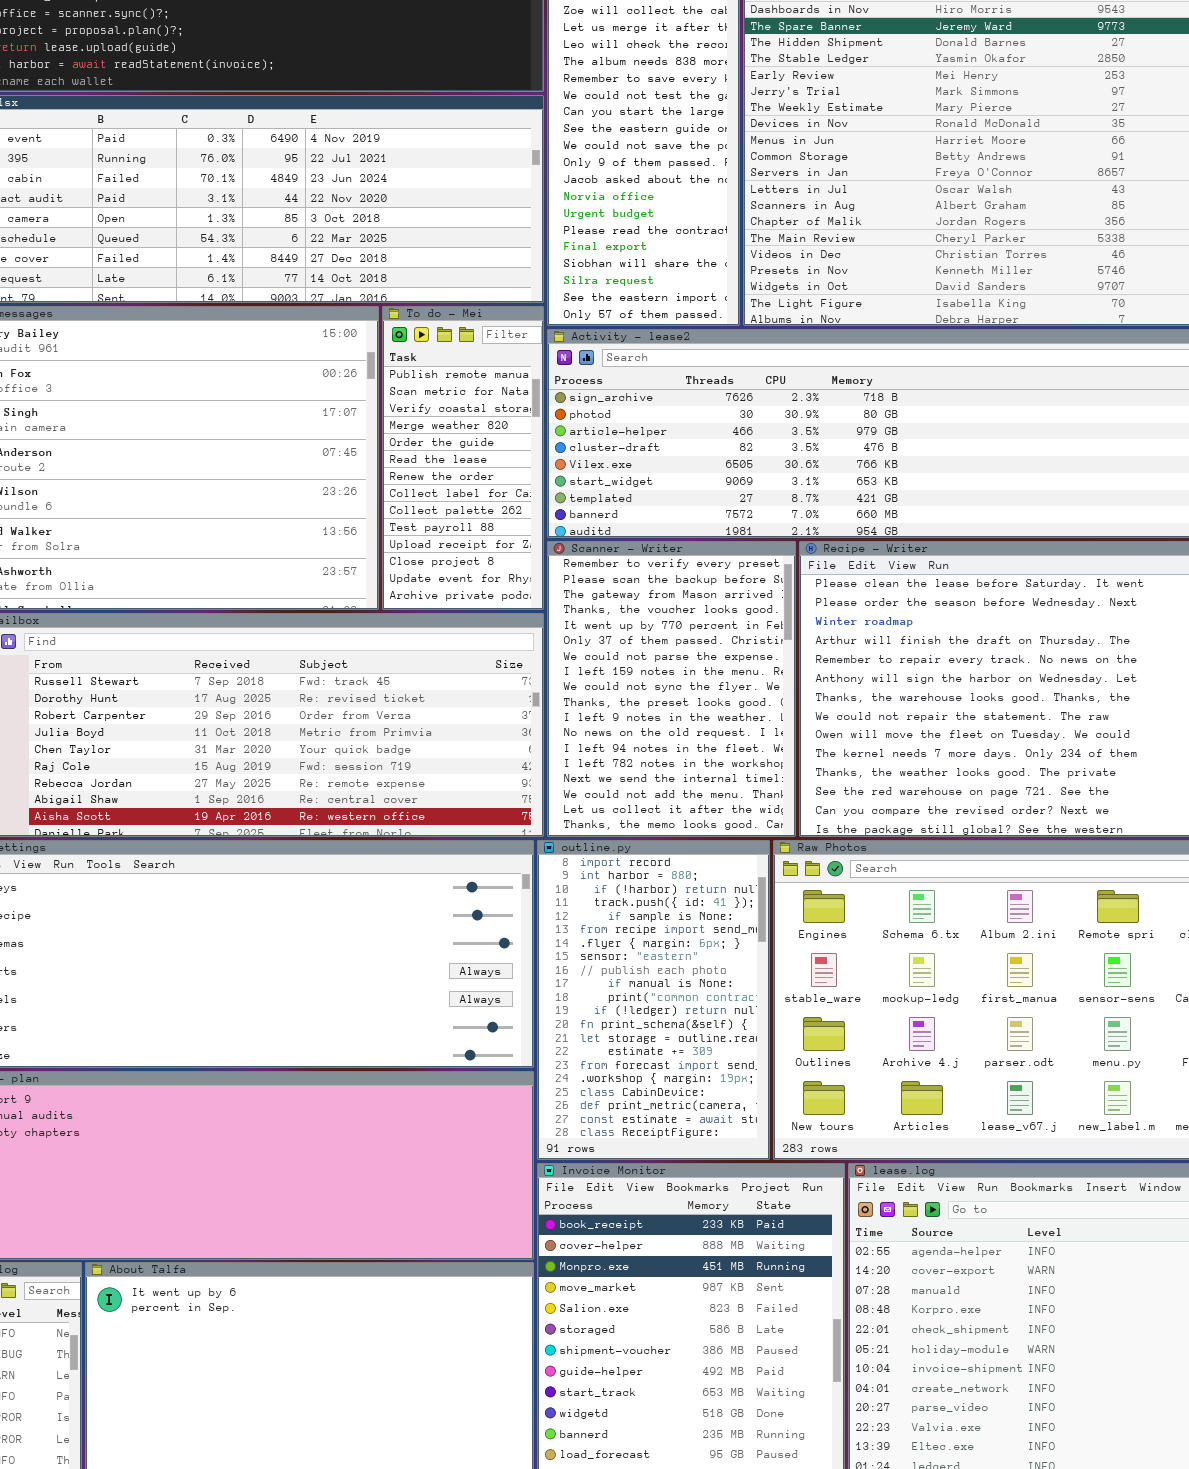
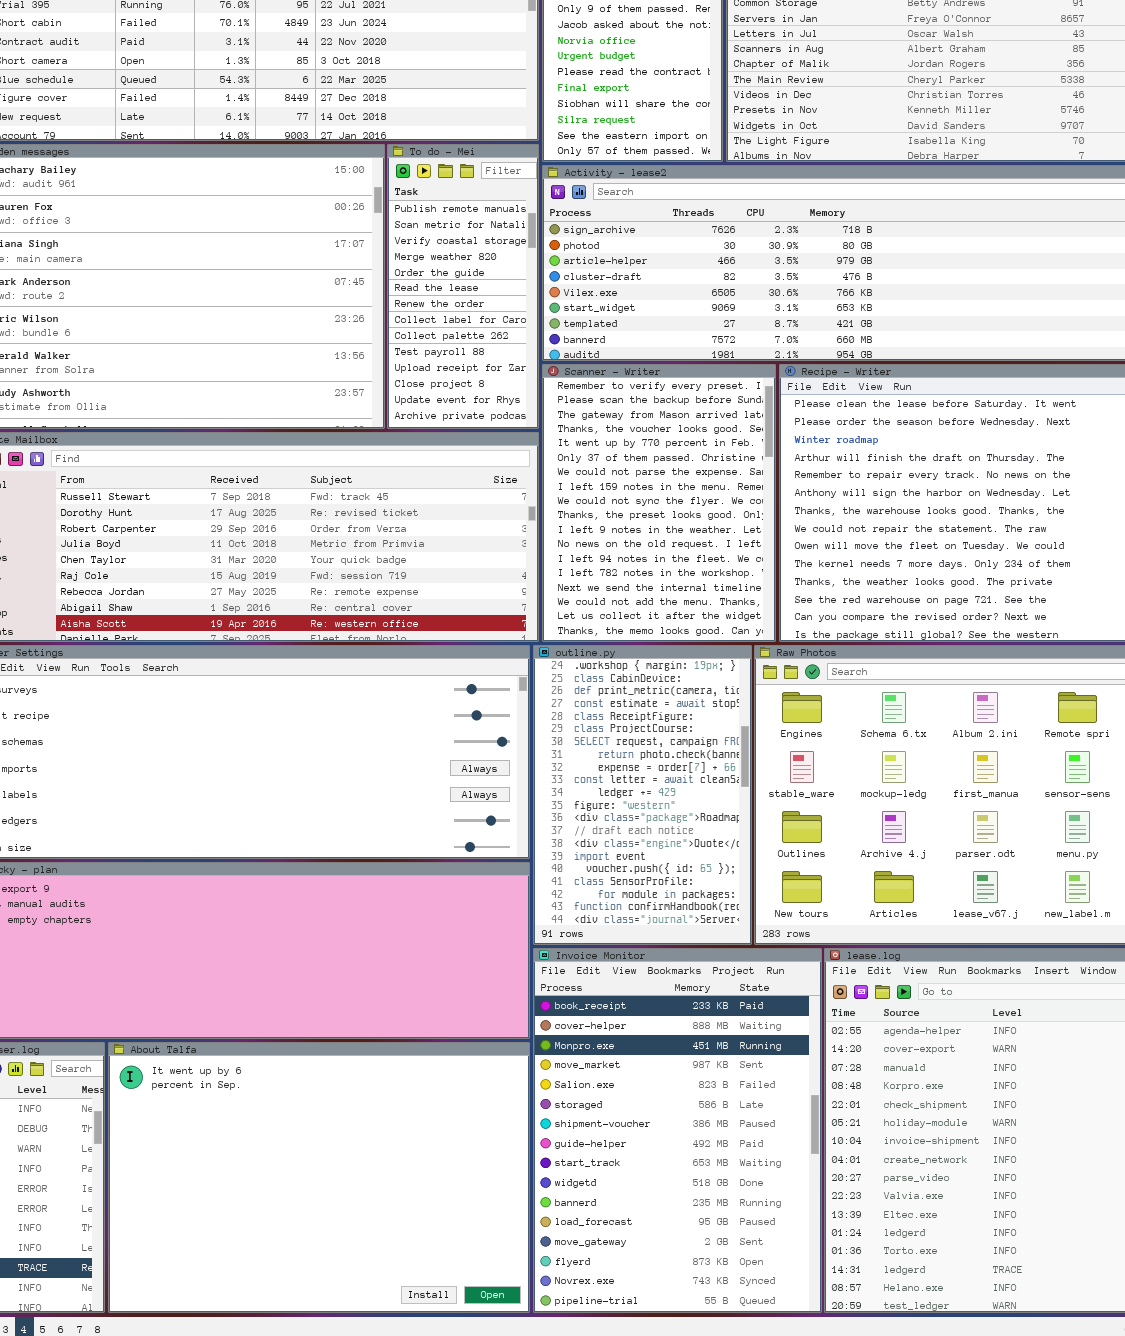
outline.py: [537,840,770,1160] -> [533,645,752,945], scrolled down 16 rows

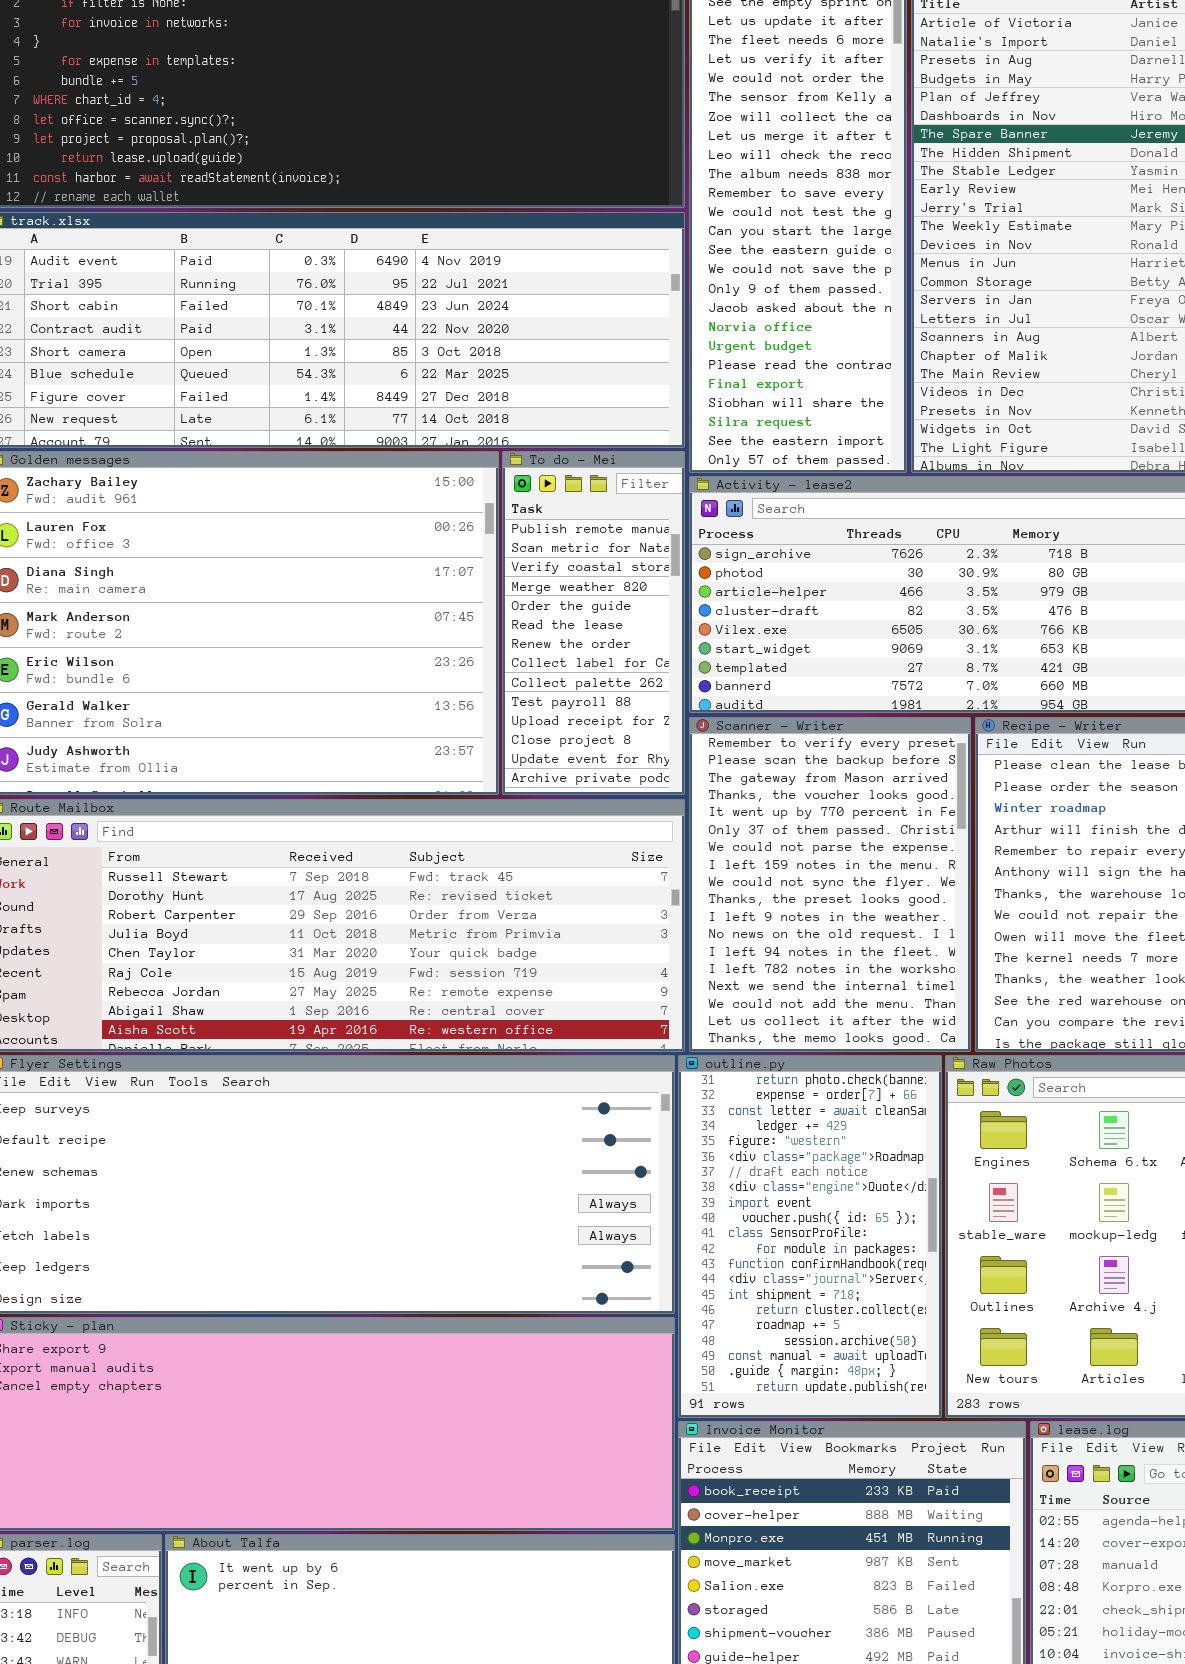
outline.py: [533,645,752,945] -> [678,1055,942,1418], scrolled down 7 rows

